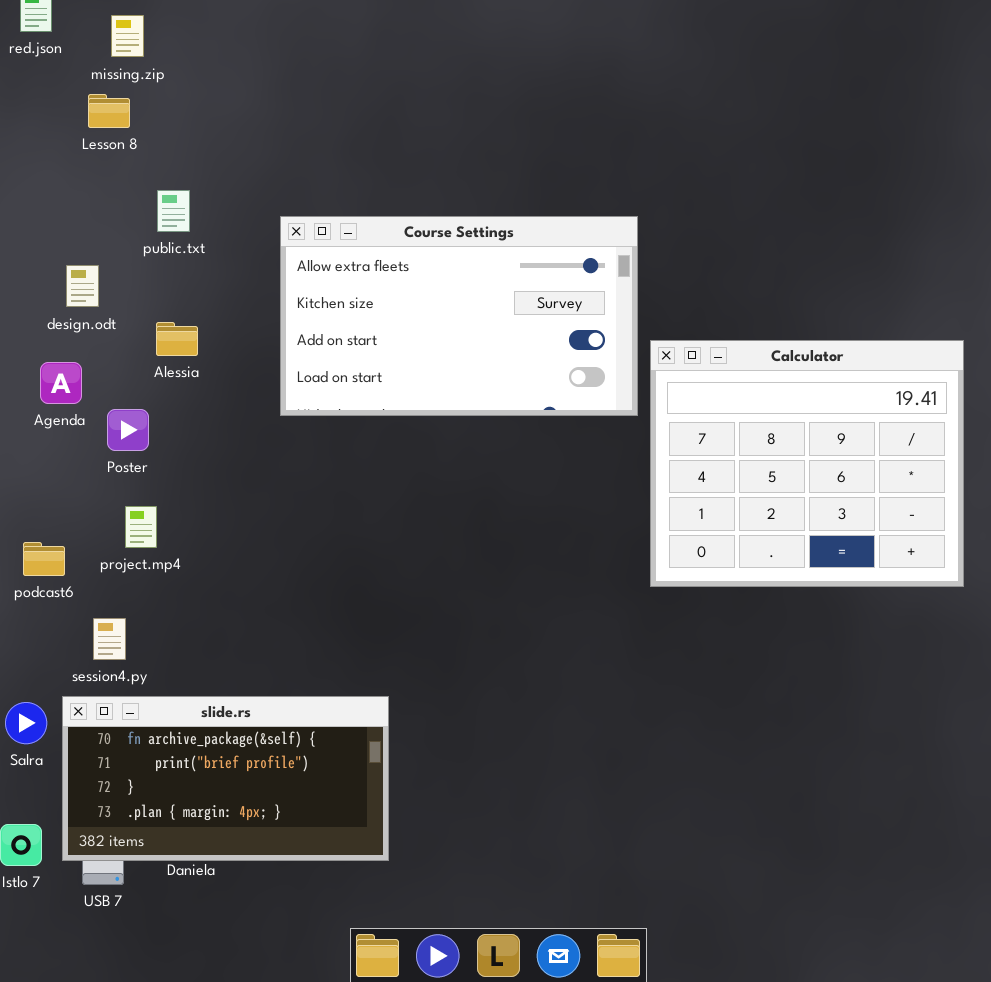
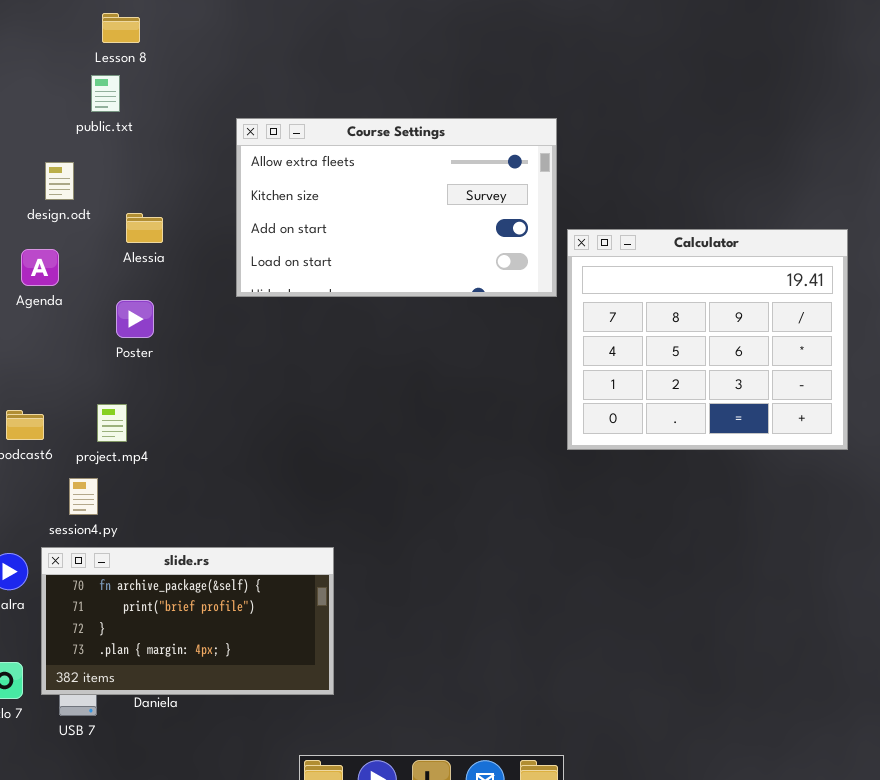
Lesson 8: [88,94,130,128] -> [102,13,140,43], moved
public.txt: [157,190,190,232] -> [91,75,120,112], moved
Poster: [107,409,149,451] -> [116,300,154,338], moved
project.mp4: [125,506,157,548] -> [97,404,127,442], moved

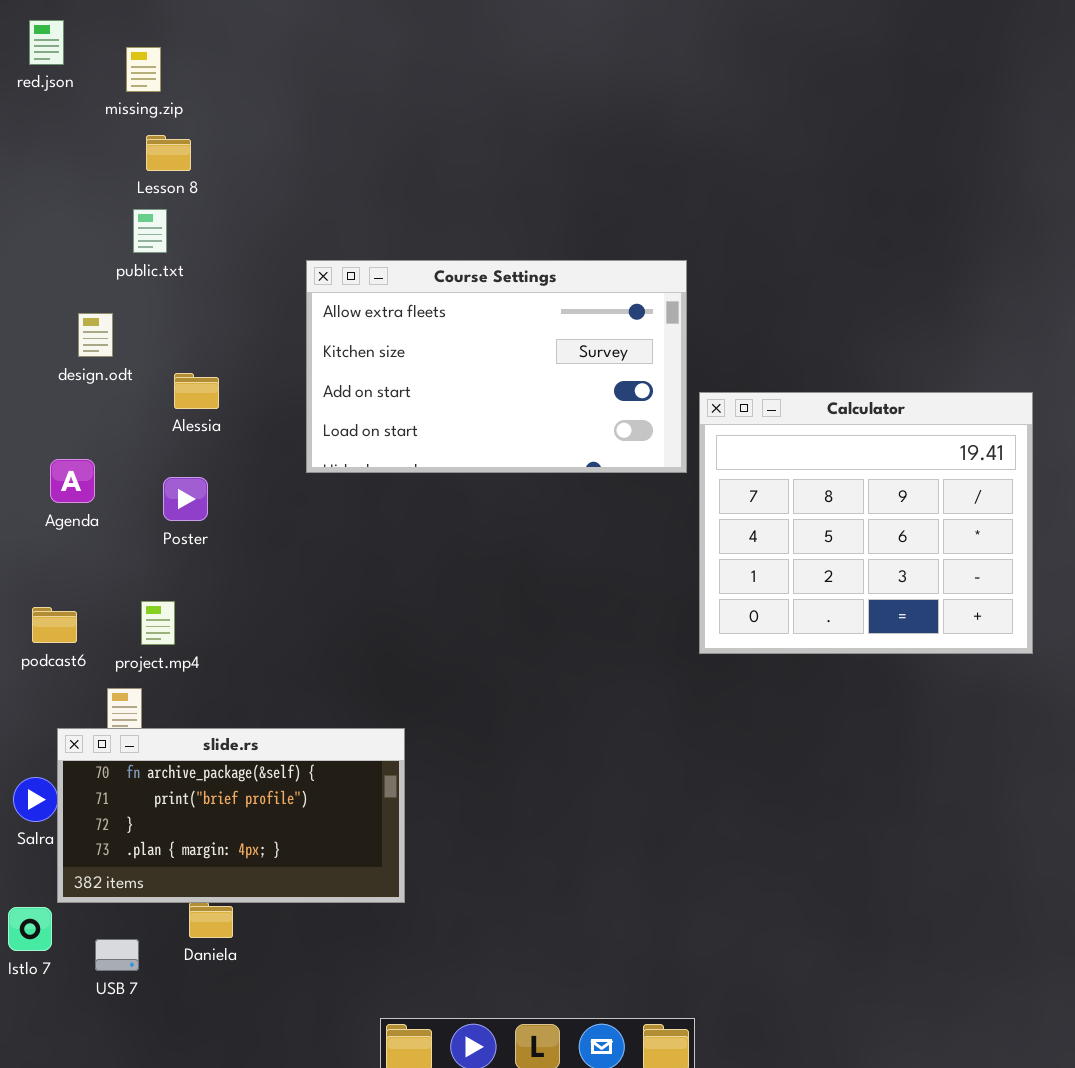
Agenda: [21,249,59,286] -> [50,459,95,503], moved
slide.rs: [41,547,334,695] -> [57,728,405,903], moved

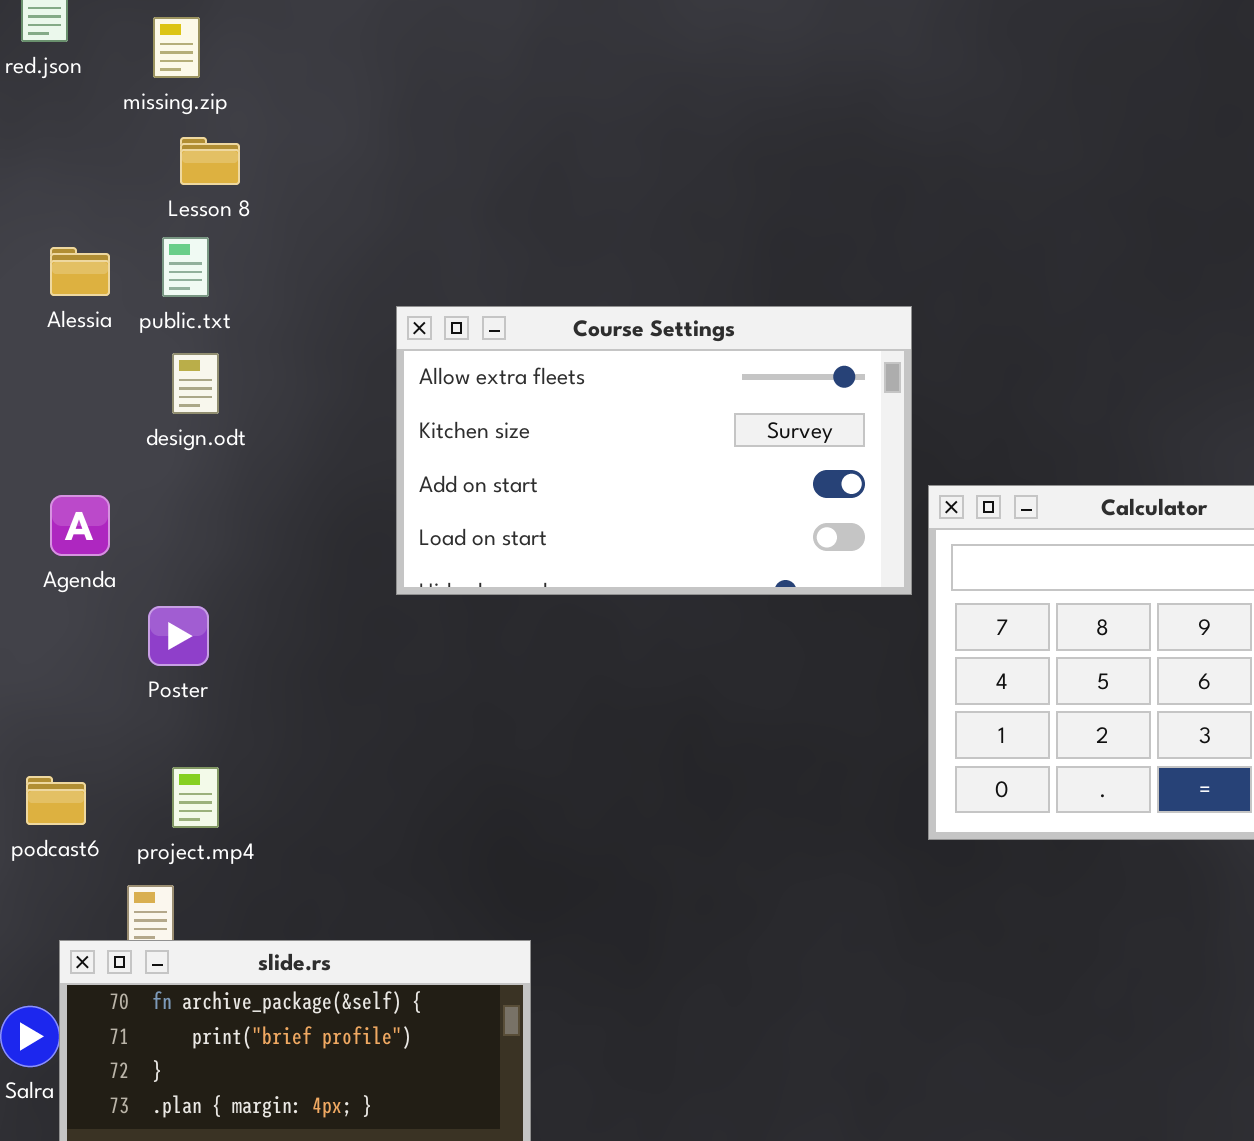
design.odt: [78,313,113,357] -> [172,353,219,414], moved
Alessia: [174,373,219,409] -> [50,247,110,296], moved
Agenda: [50,459,95,503] -> [50,495,110,556], moved
Poster: [163,477,208,521] -> [148,606,209,666], moved

